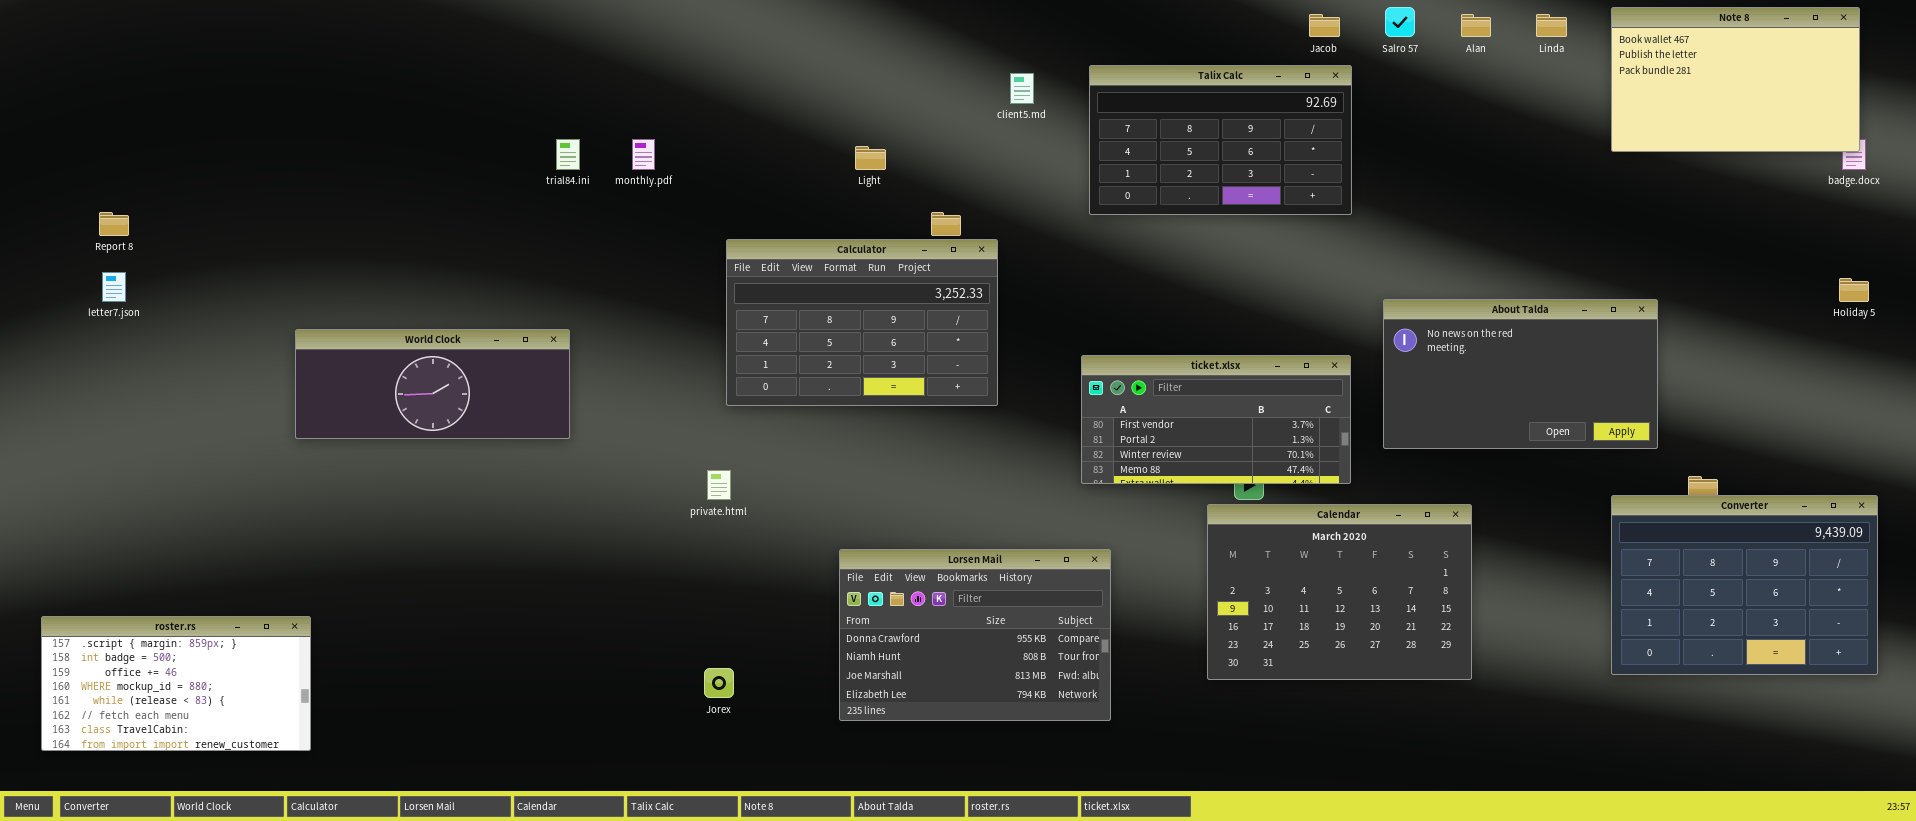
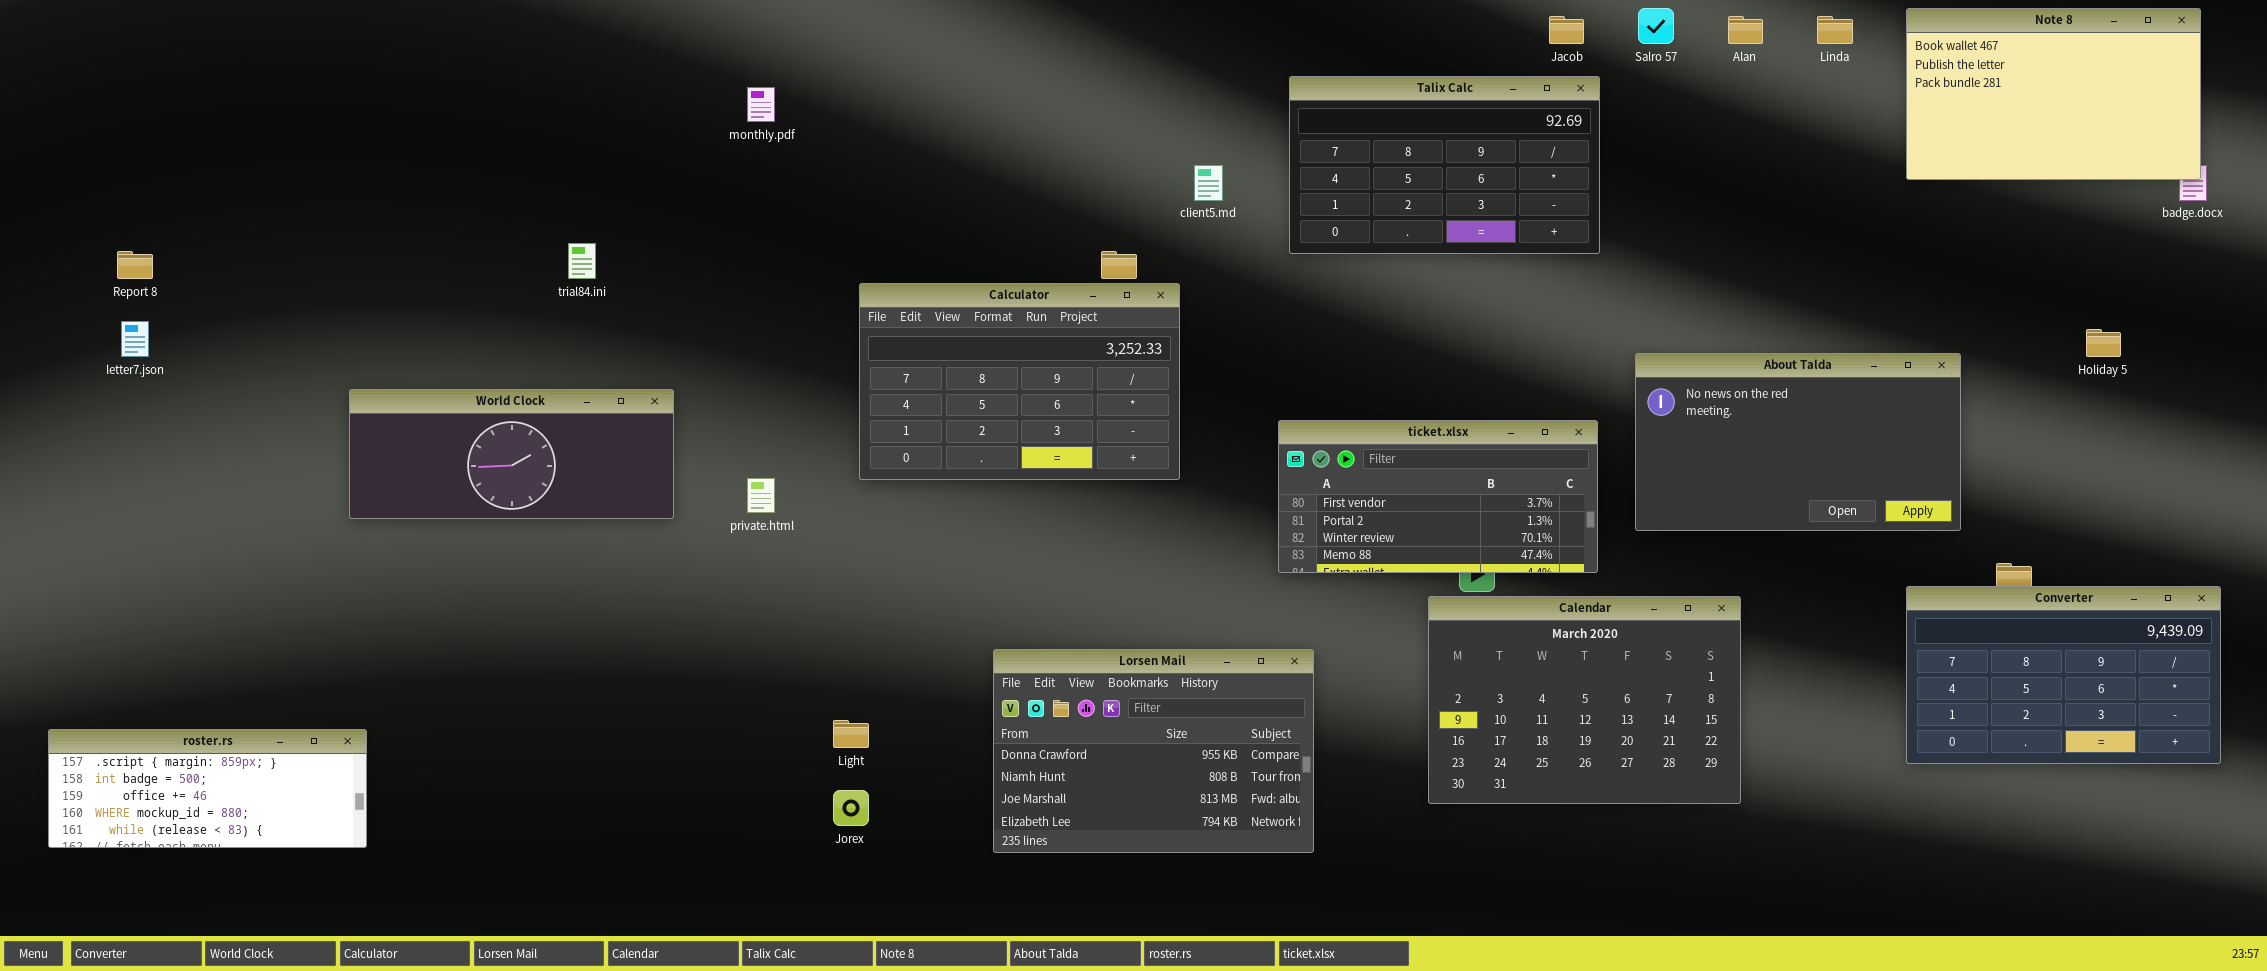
client5.md: [1010,73,1034,104] -> [1194,165,1223,201], moved
trial84.ini: [556,139,580,170] -> [568,243,596,279], moved
monthly.pdf: [632,139,655,170] -> [747,87,775,122], moved
Light: [855,146,886,170] -> [833,720,869,748], moved
Holiday 5: [1839,278,1869,302] -> [2086,329,2121,357], moved
private.html: [707,470,731,500] -> [747,478,775,513], moved
Converter: [1611,495,1878,675] -> [1906,586,2221,764], resized
roster.rs: [41,616,311,751] -> [48,729,367,848], resized

